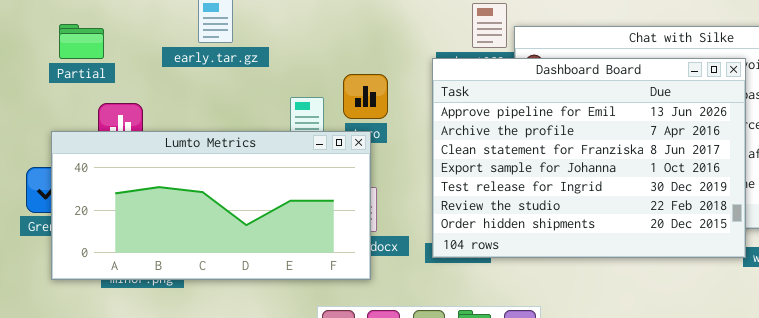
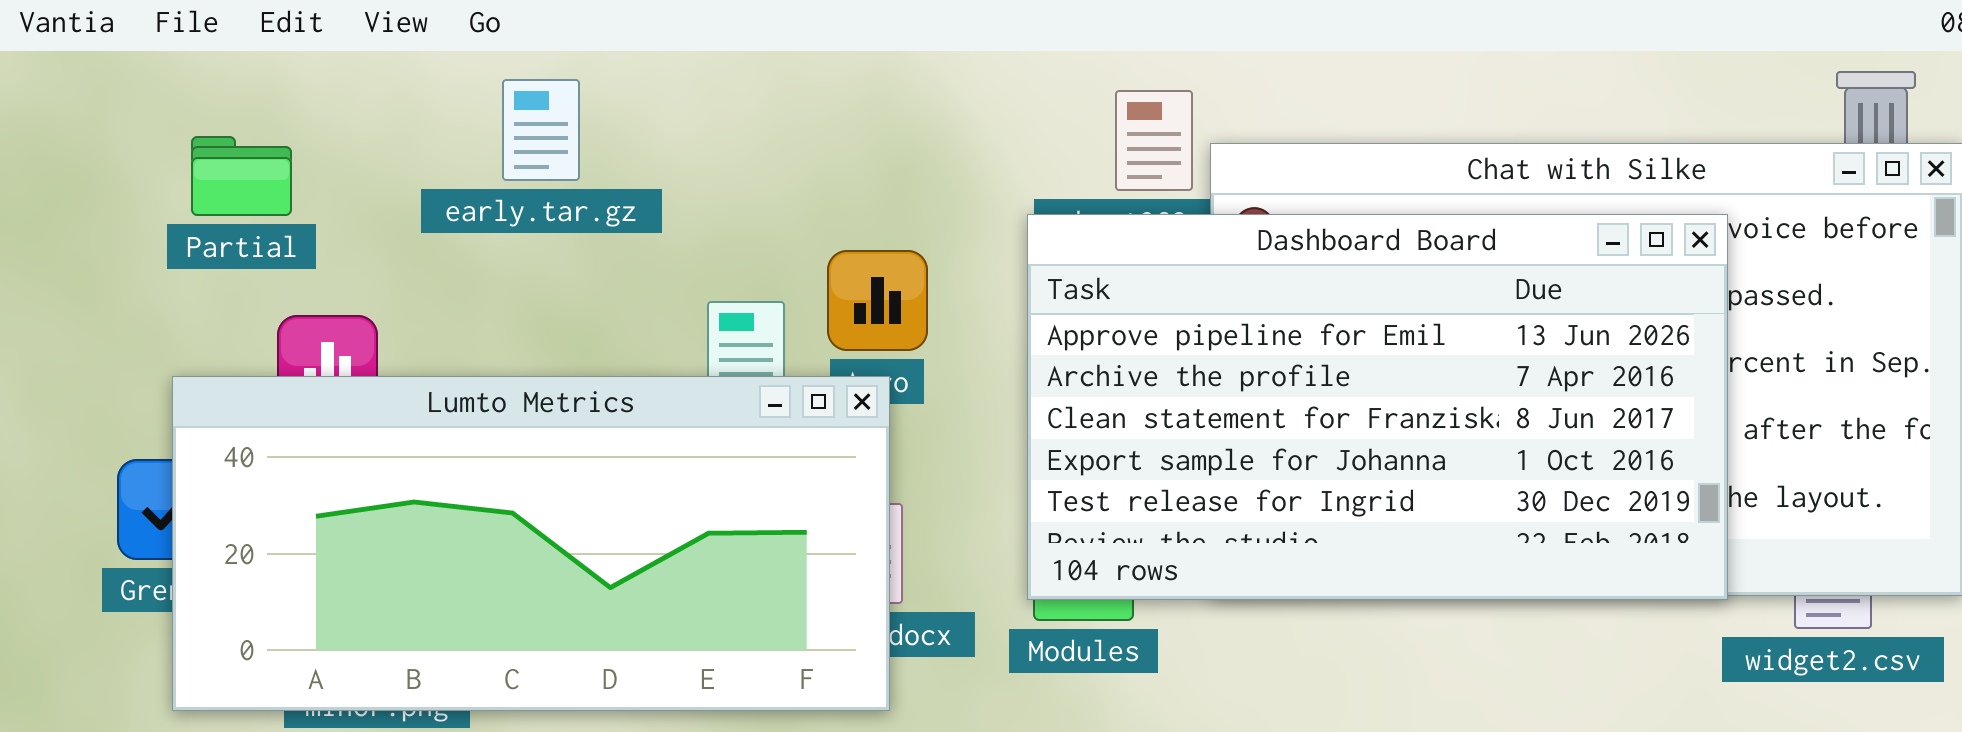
Dashboard Board: [432,58,746,258] -> [1027,214,1728,600], resized

